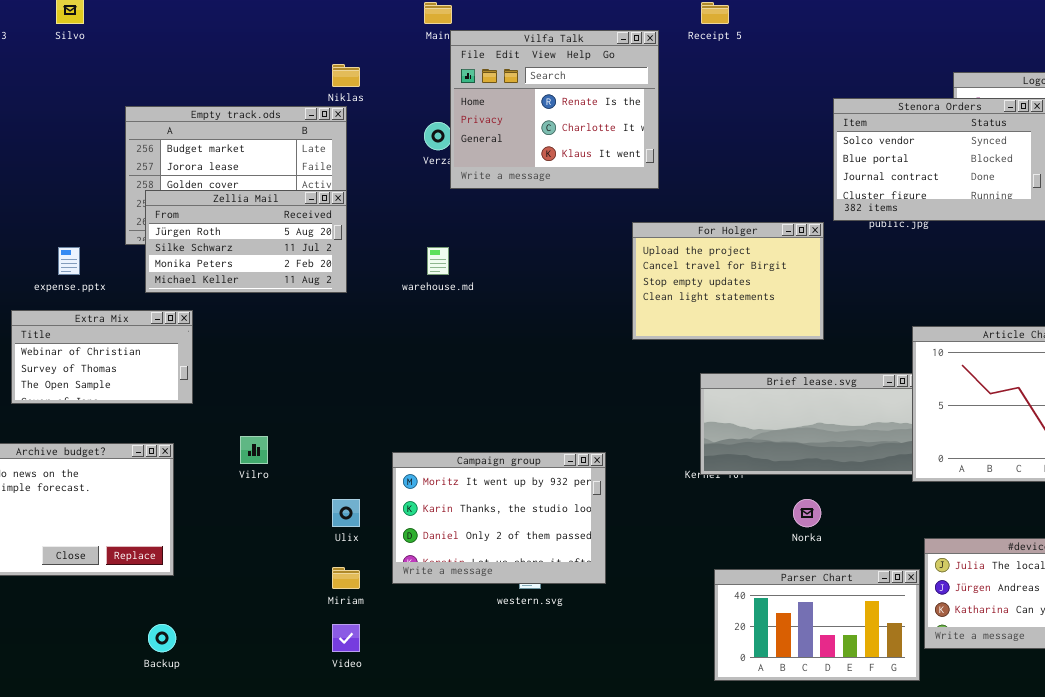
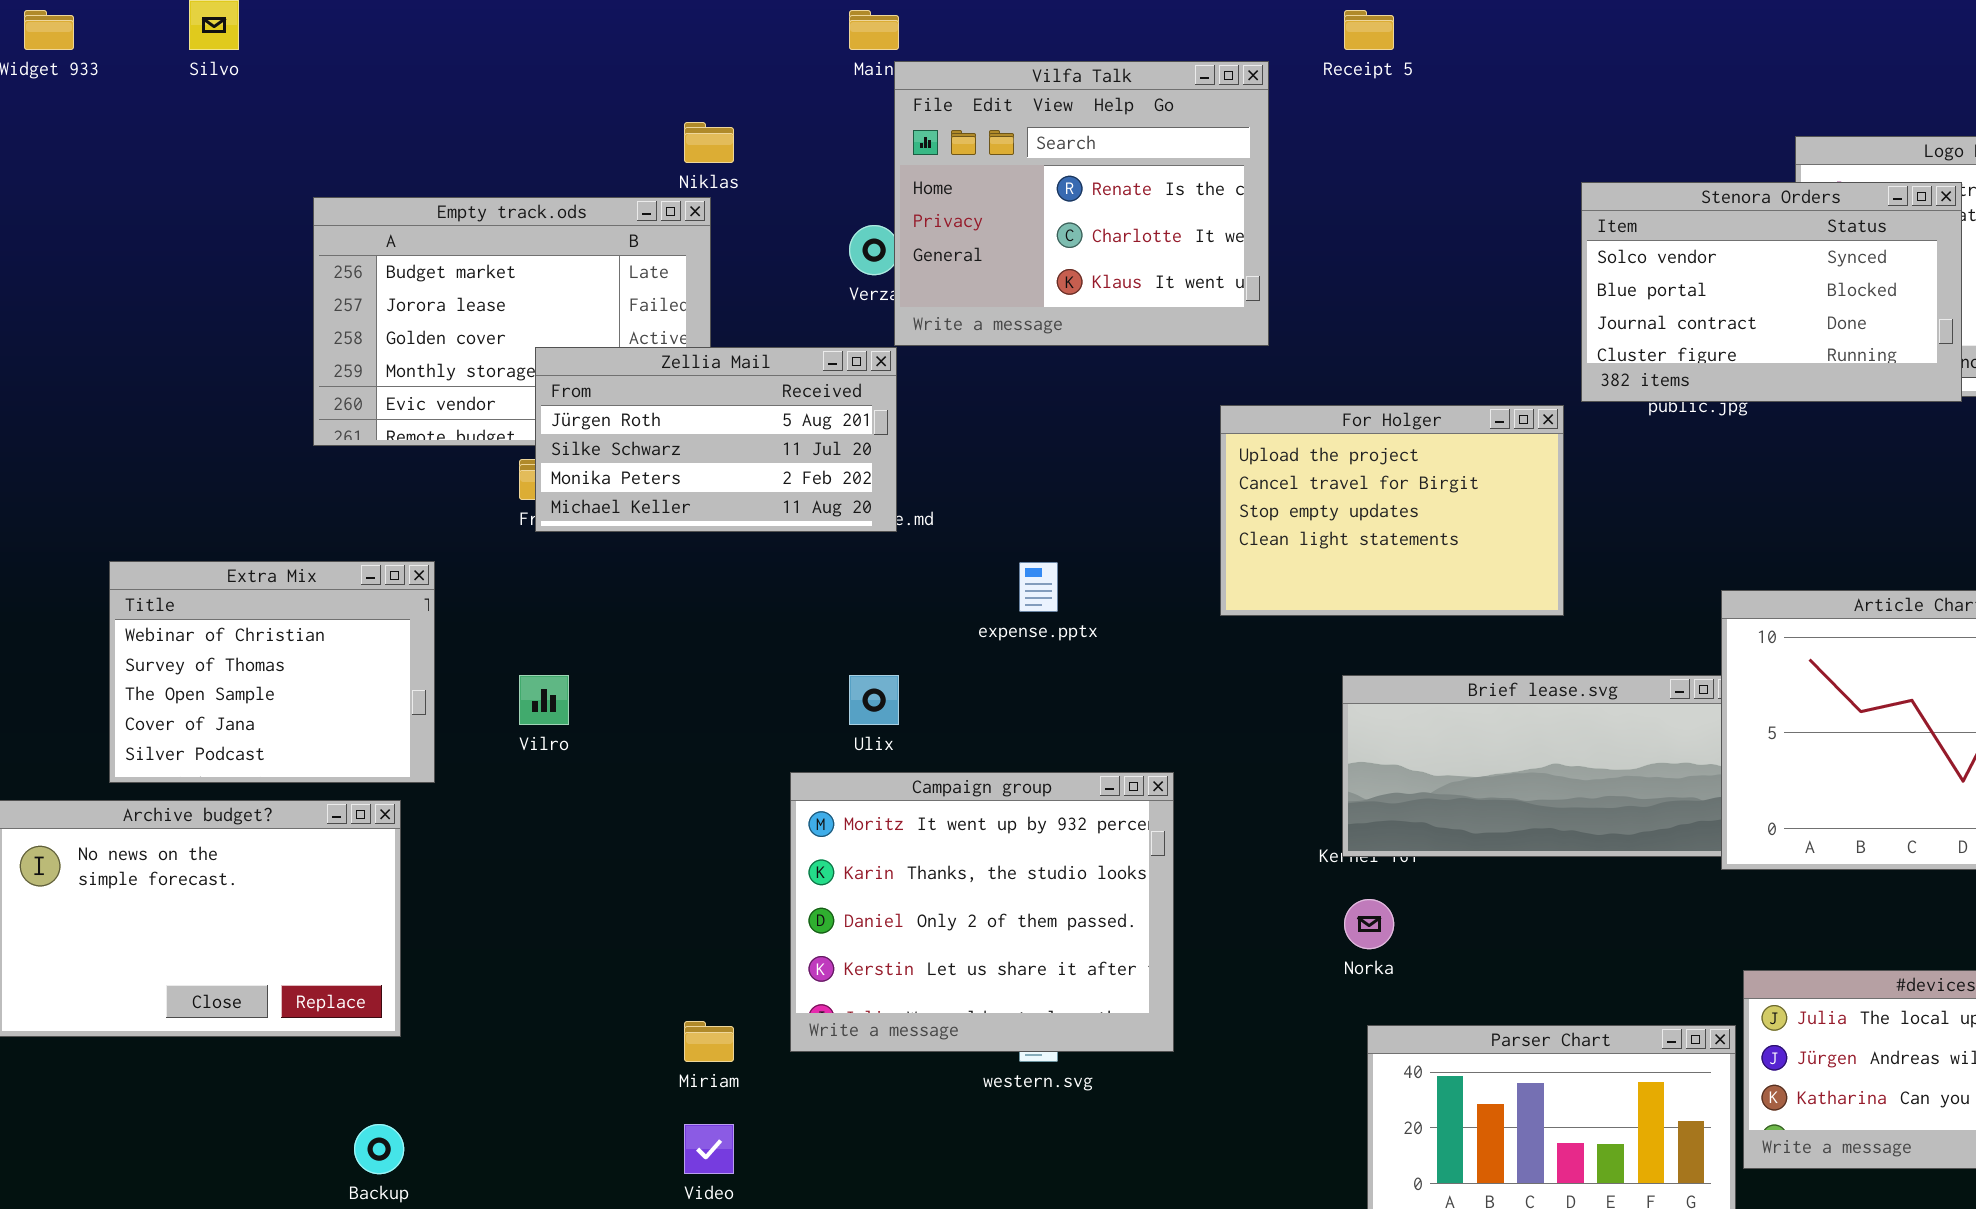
Zellia Mail: [145,190,347,293] -> [535,347,897,532], moved
expense.pptx: [58,247,80,275] -> [1019,562,1058,612], moved
Extra Mix: [11,310,193,404] -> [109,561,435,783], resized
Vilro: [240,436,268,464] -> [519,675,569,725], moved
Campaign group: [392,452,606,584] -> [790,772,1174,1052], resized
Ulix: [332,499,360,527] -> [849,675,899,725], moved
Norka: [793,499,821,527] -> [1344,899,1394,949], moved

